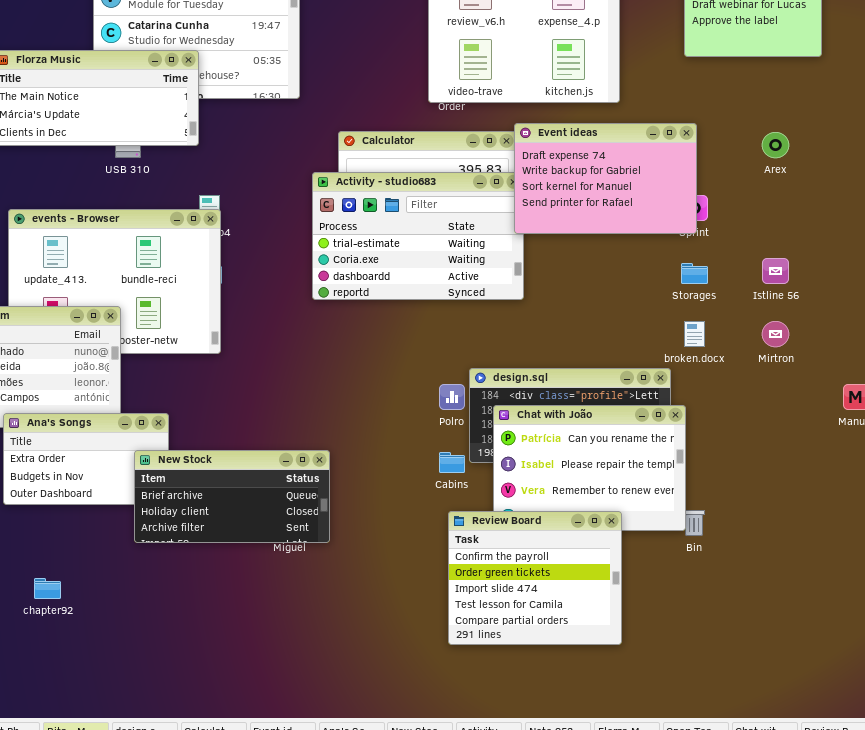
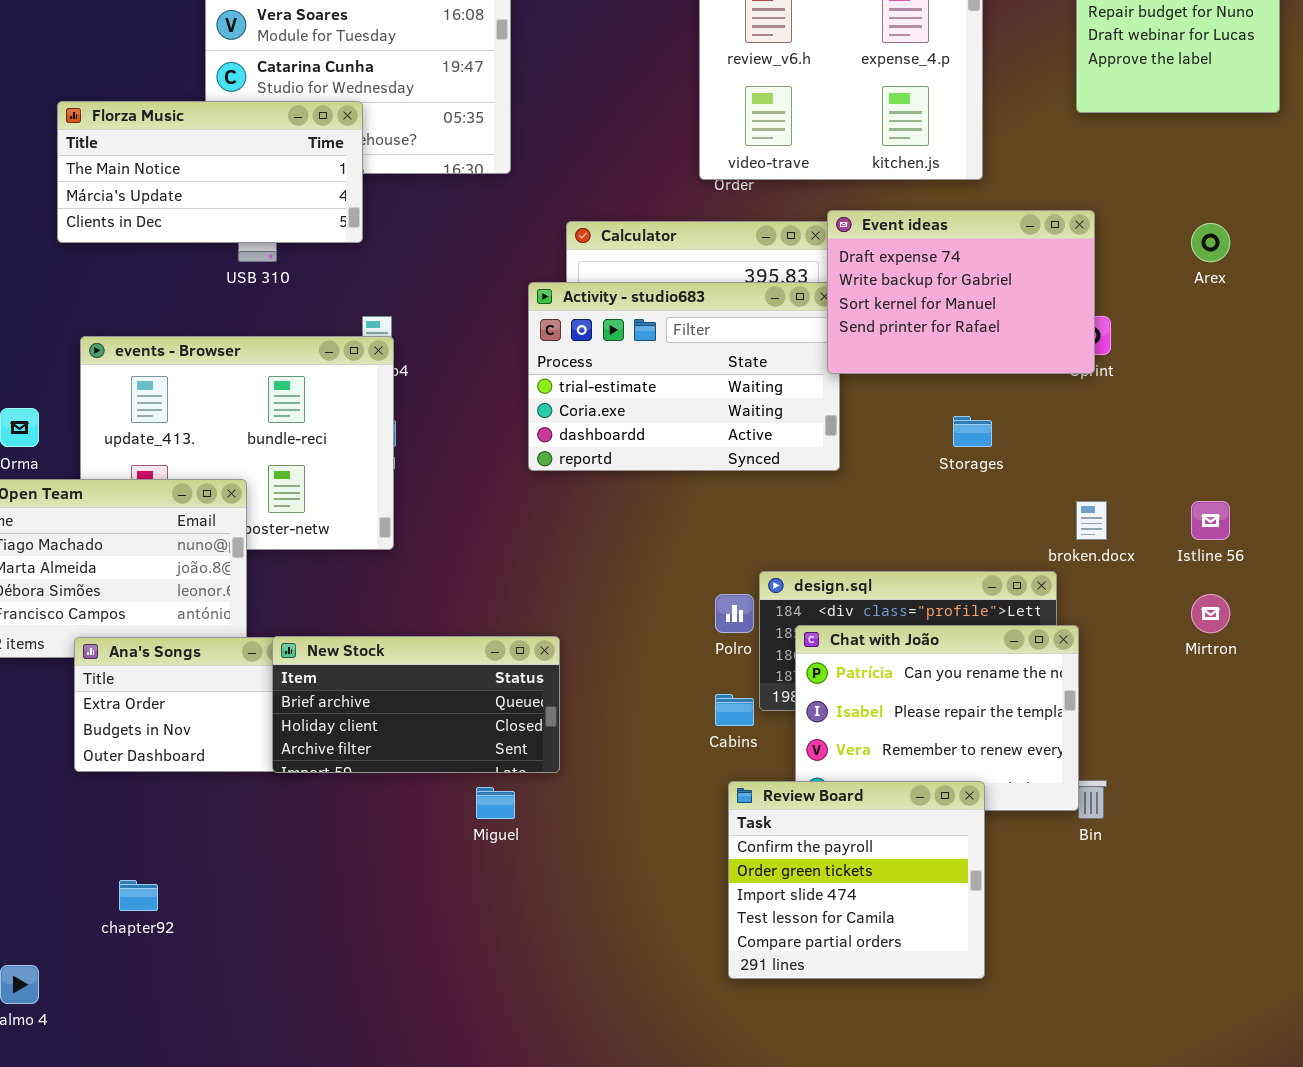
Istline 56: [762,258,789,284] -> [1191,501,1230,540], moved
Storages: [681,263,708,284] -> [953,416,992,447], moved
Mirtron: [762,321,789,347] -> [1191,594,1230,633], moved
New Stock: [134,450,330,543] -> [272,636,560,773], moved

